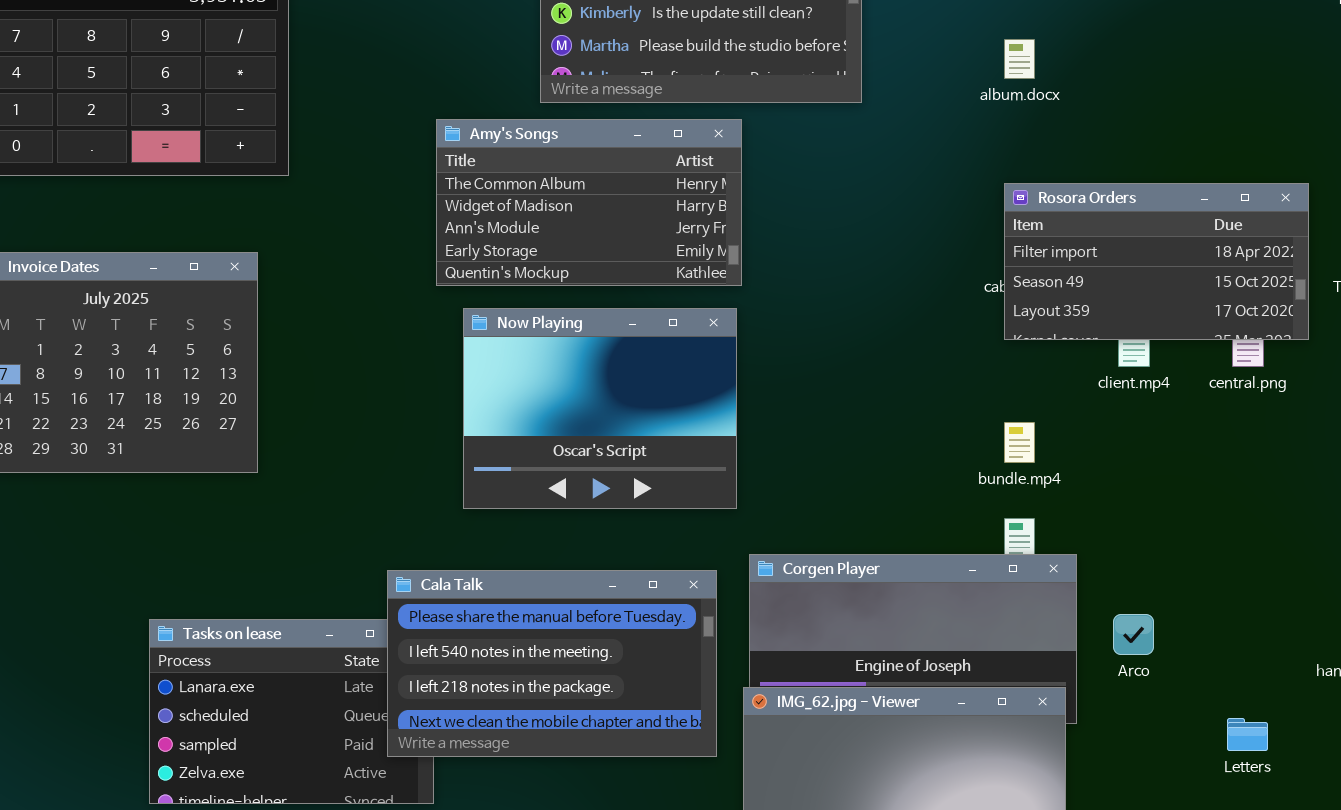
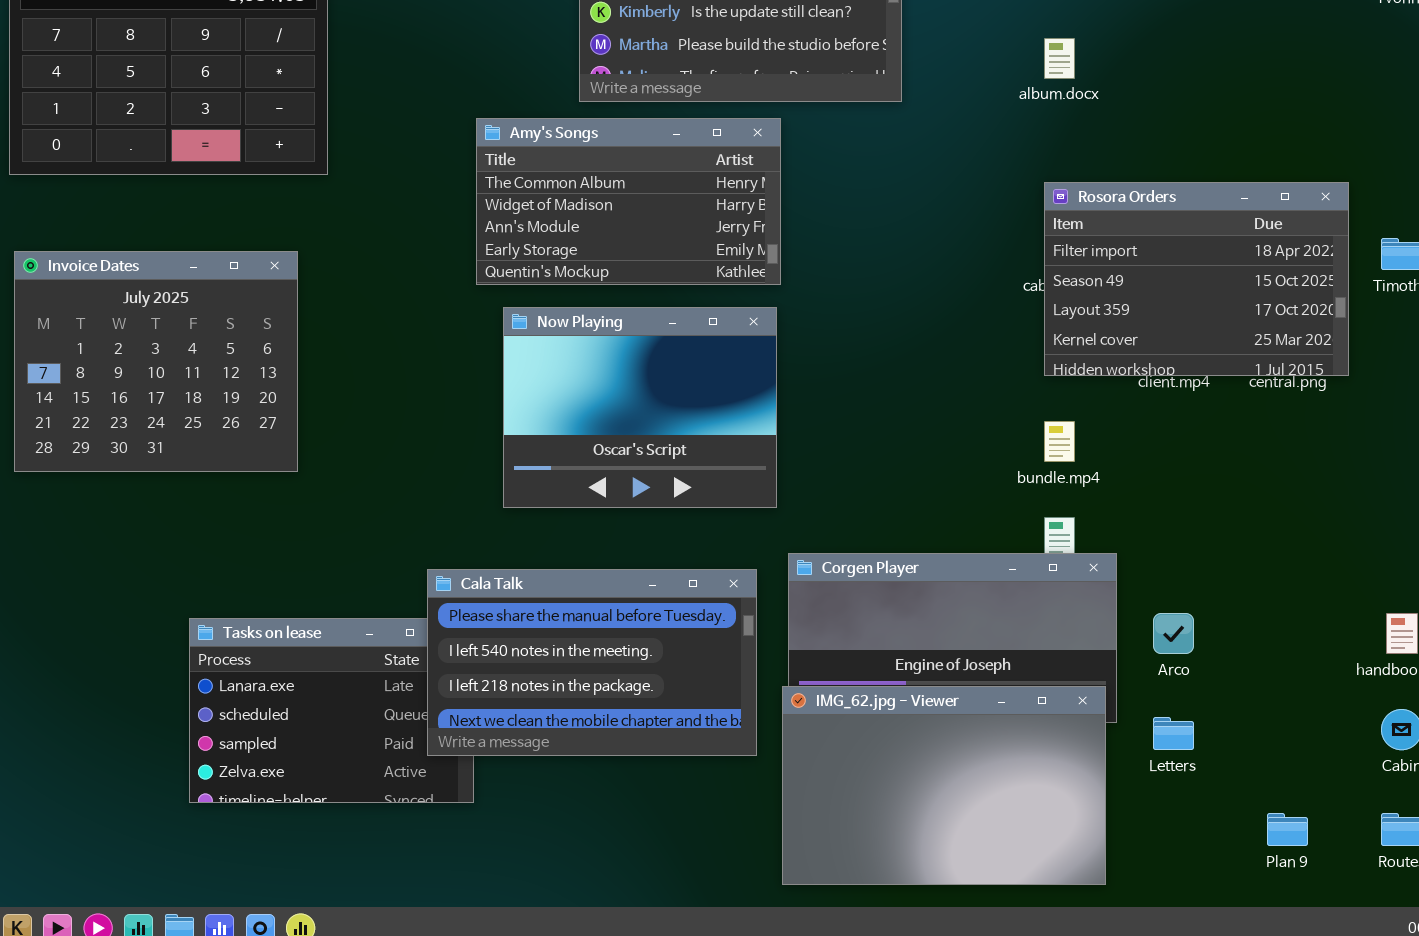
Rosora Orders: [1004,183,1309,340] -> [1044,182,1349,376], resized
Letters: [1227,718,1268,751] -> [1153,717,1194,750], moved

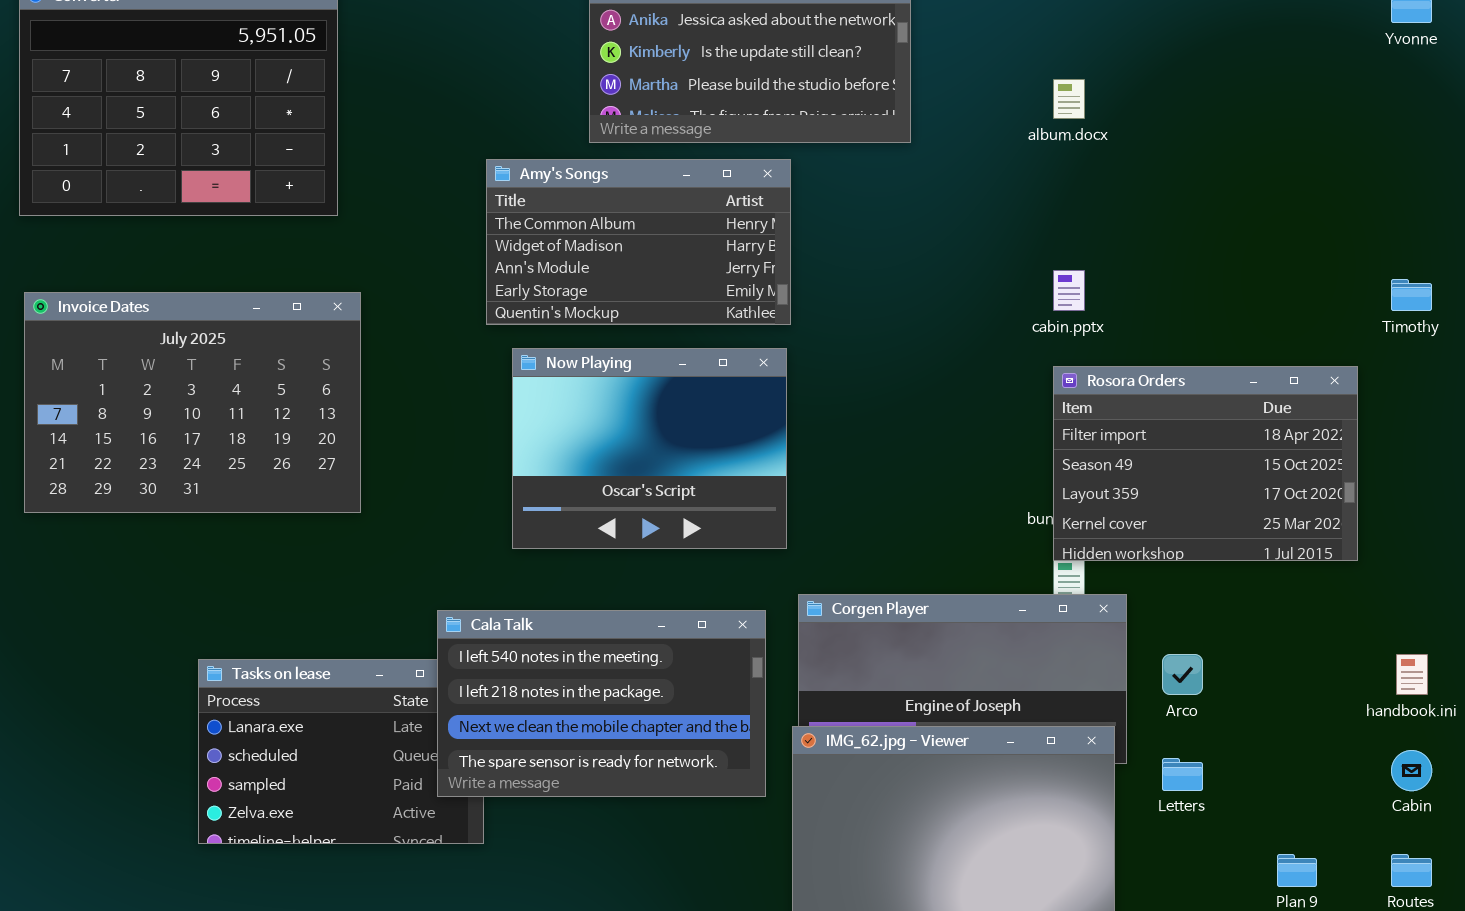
Rosora Orders: [1044,182,1349,376] -> [1053,366,1358,561], moved
Invoice Dates: [14,251,298,472] -> [24,292,361,513], resized
Cala Talk: [427,569,757,756] -> [437,610,766,797], scrolled down 1 row

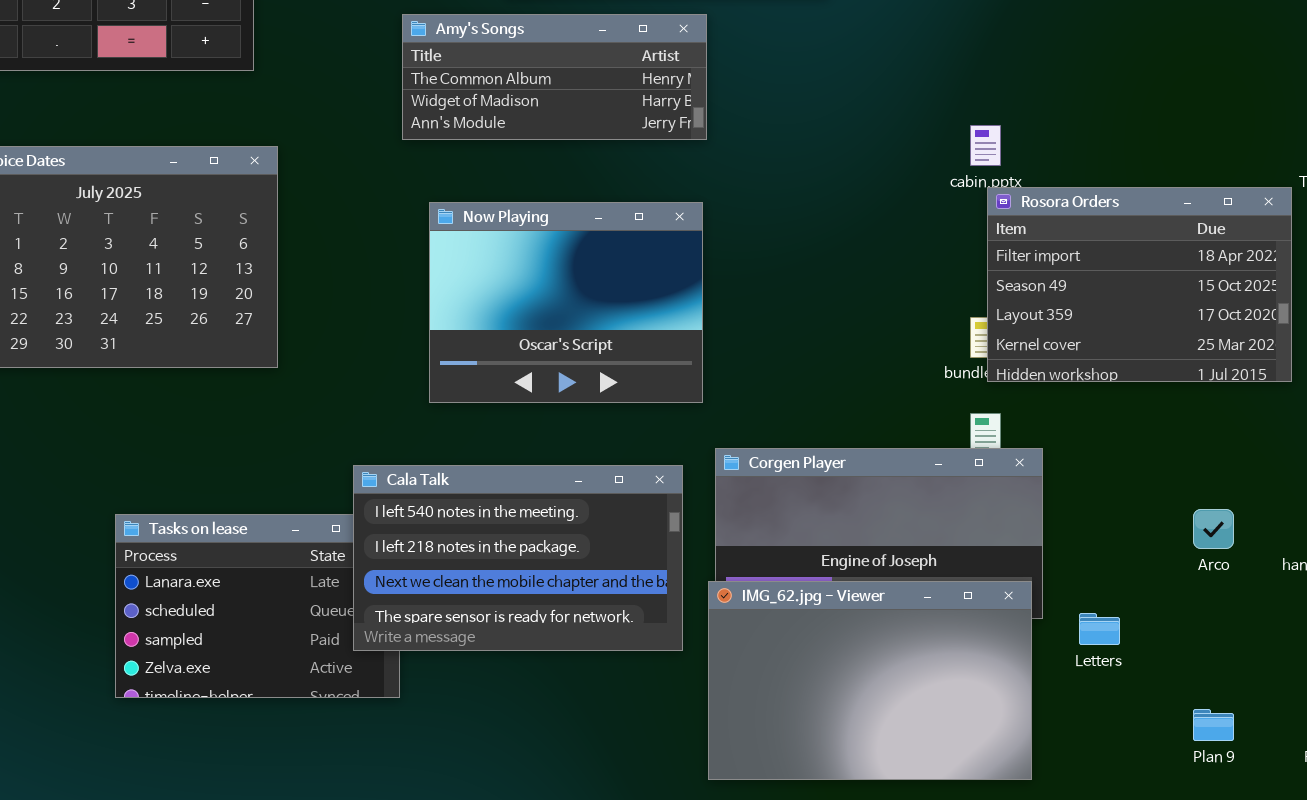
Amy's Songs: [486,159,791,325] -> [402,14,707,140], resized
Rosora Orders: [1053,366,1358,561] -> [987,187,1292,382], moved
Arco: [1162,654,1203,695] -> [1193,509,1234,549], moved

